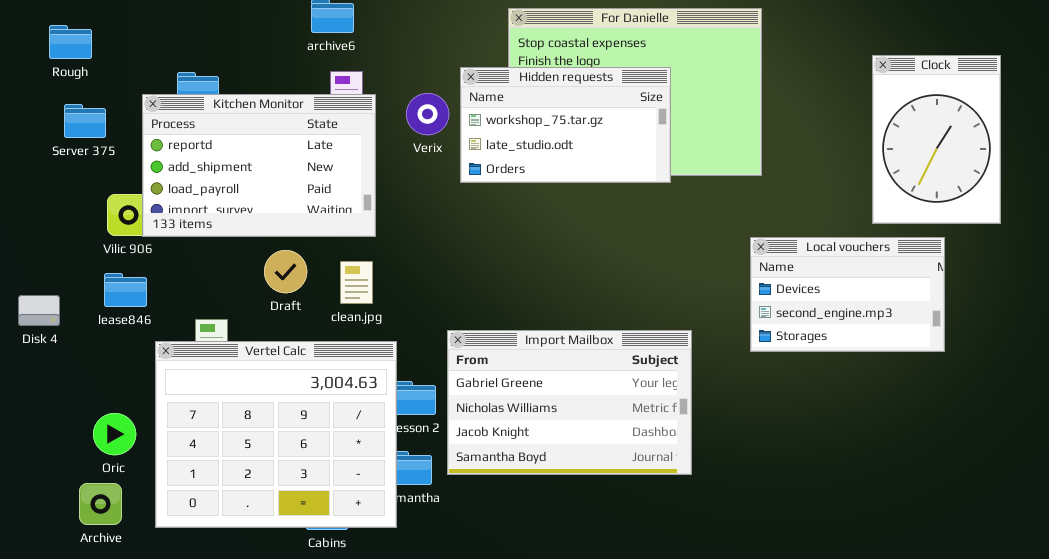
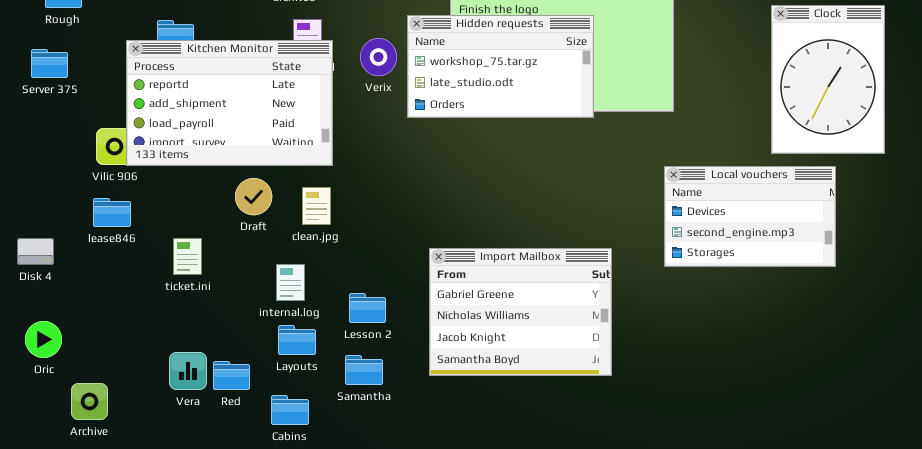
Server 375: [64,104,106,138] -> [31,49,68,78], moved
Disk 4: [18,295,60,326] -> [17,238,54,265], moved
Import Mailbox: [447,330,692,475] -> [429,248,612,376], resized
Vertel Calc: [155,341,397,528] -> none, closed
Oric: [93,413,136,455] -> [25,321,62,358], moved

